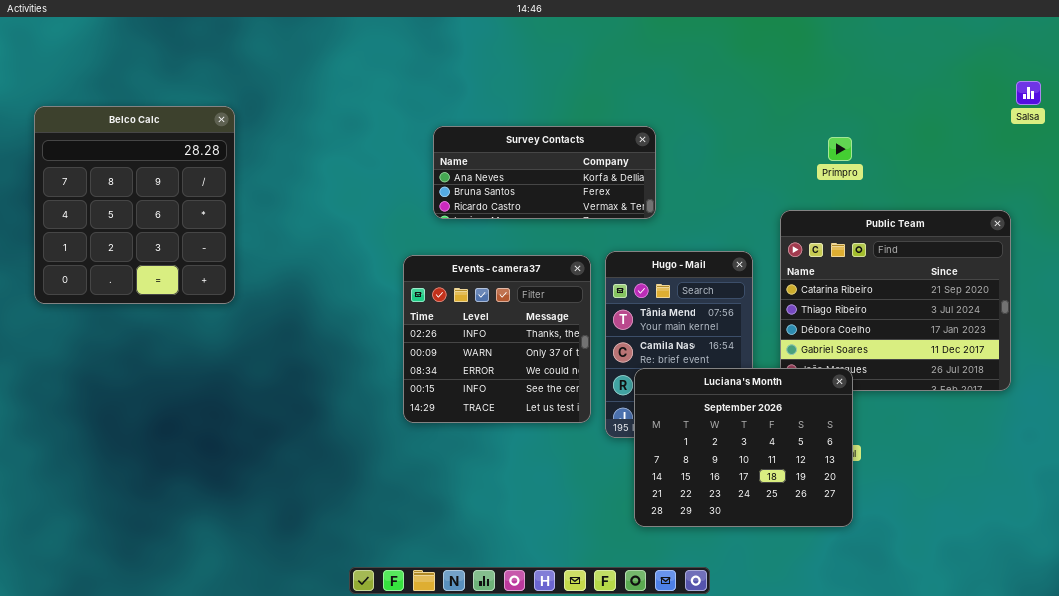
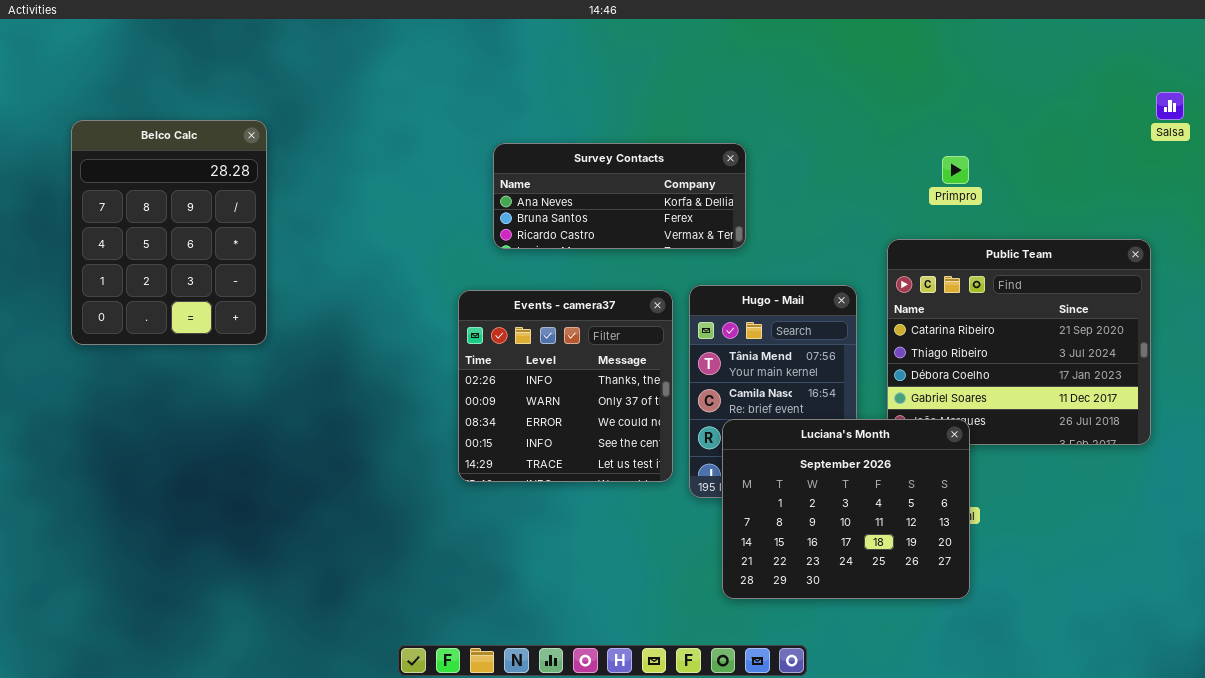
Belco Calc: [34,106,235,304] -> [71,120,267,345], resized

